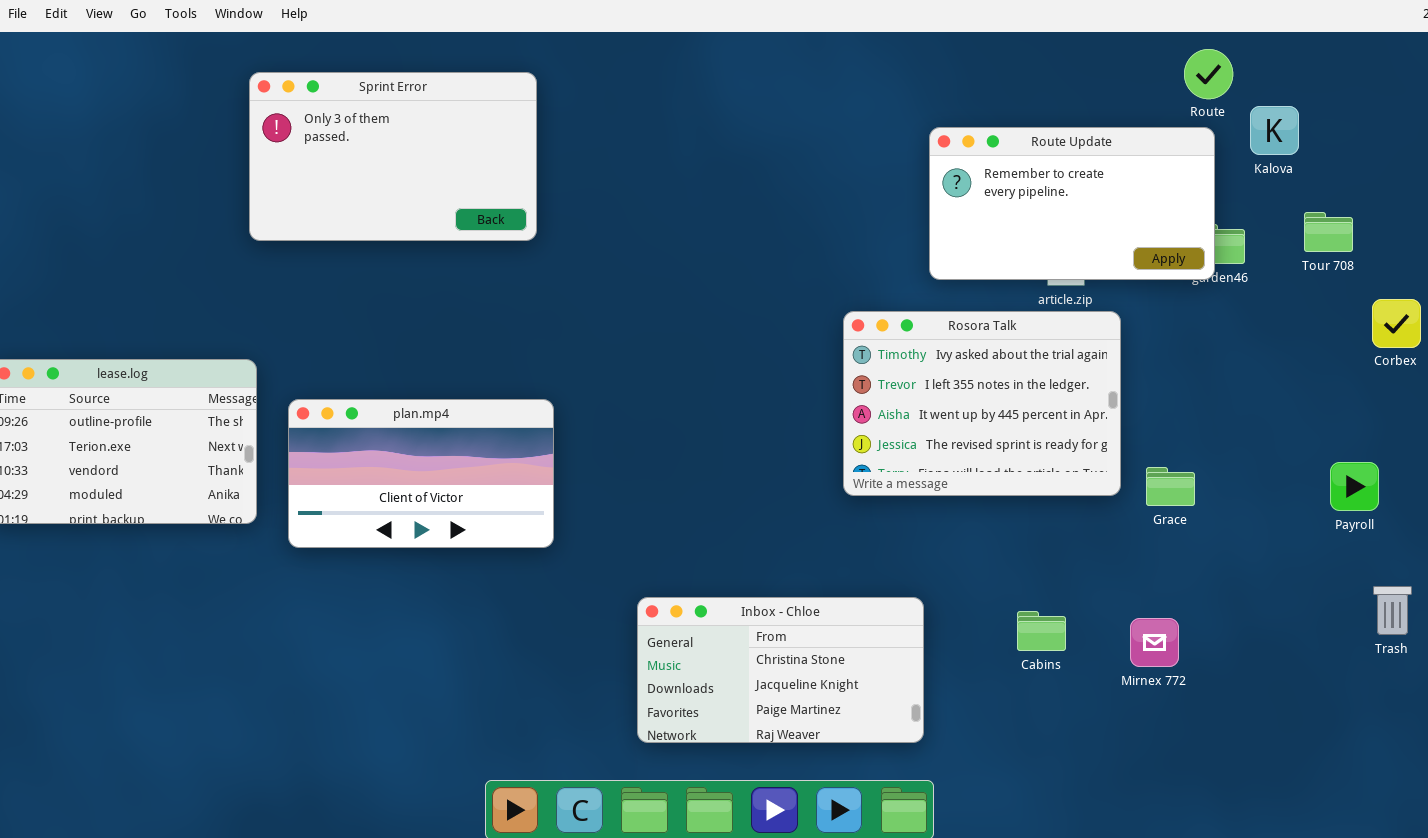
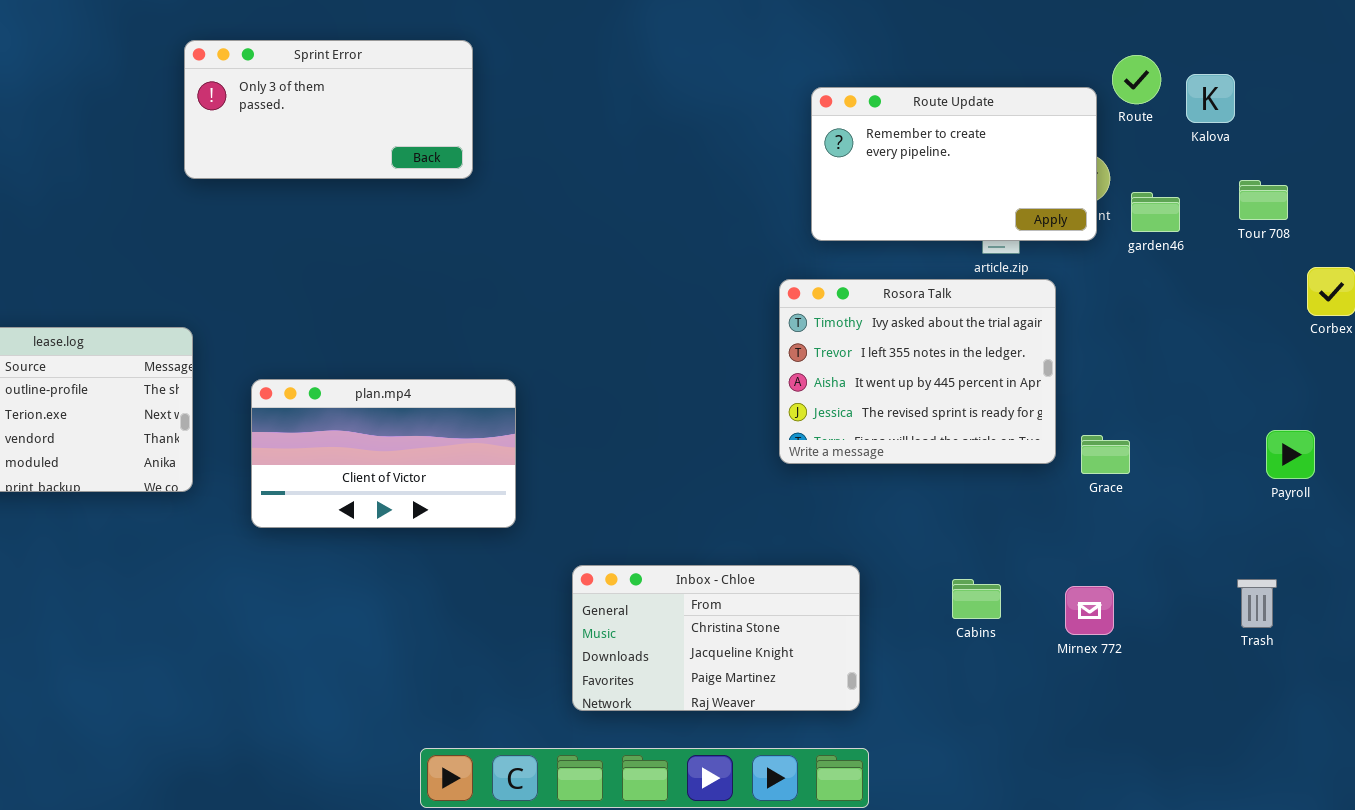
Route: [1184,49,1233,99] -> [1112,55,1161,104], moved
Sprint Error: [249,72,537,241] -> [184,40,473,179], resized
Route Update: [929,127,1215,280] -> [811,87,1097,241], moved
plan.mp4: [288,399,554,548] -> [251,379,516,528], moved
Trash: [1373,586,1412,635] -> [1237,579,1277,628], moved

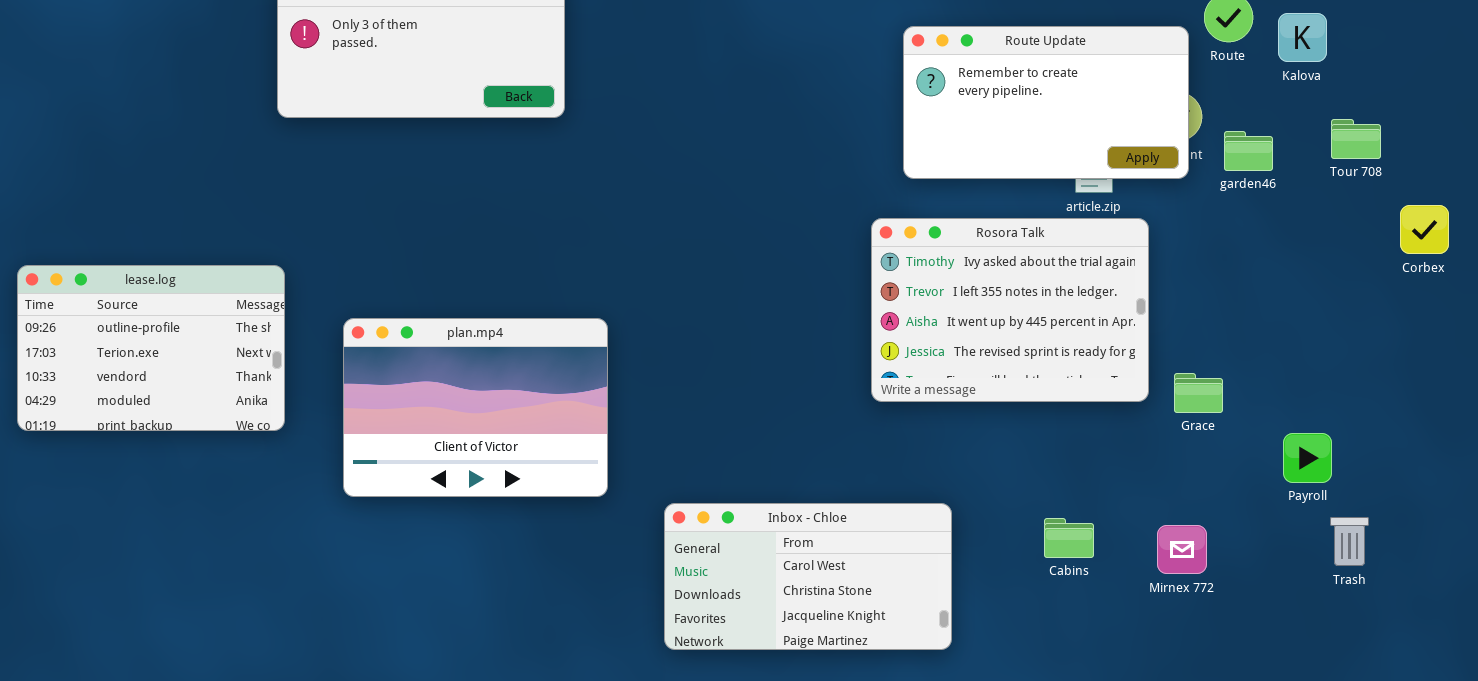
plan.mp4: [251,379,516,528] -> [343,318,608,497], resized
Payroll: [1266,430,1315,479] -> [1283,433,1332,483], moved
Inbox - Chloe: [572,565,860,711] -> [664,503,952,650], scrolled up 1 row

